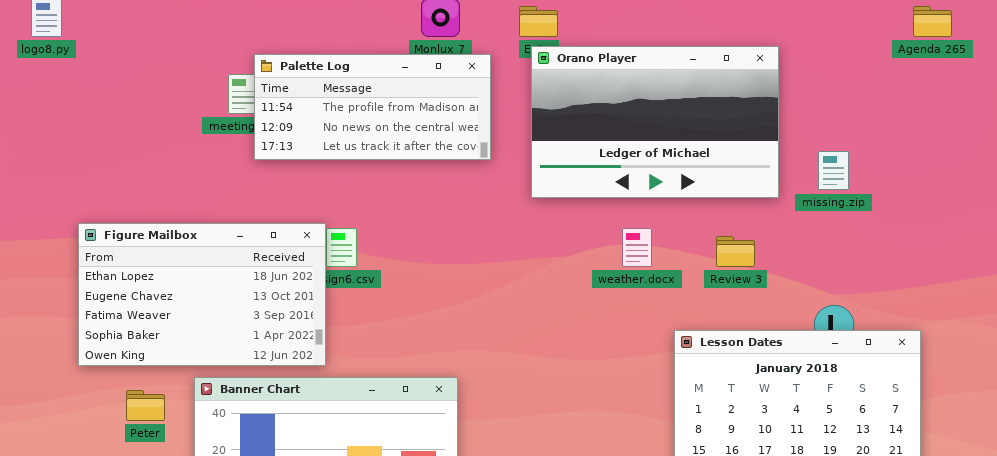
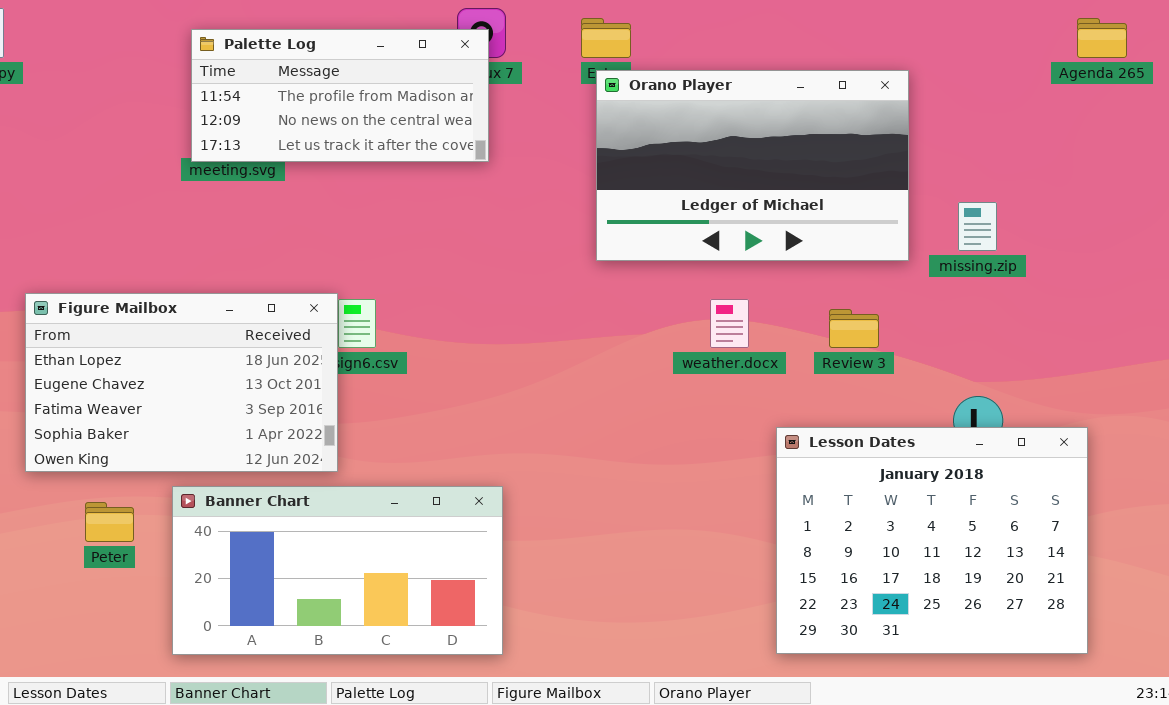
Palette Log: [254,54,491,160] -> [191,29,489,162], moved

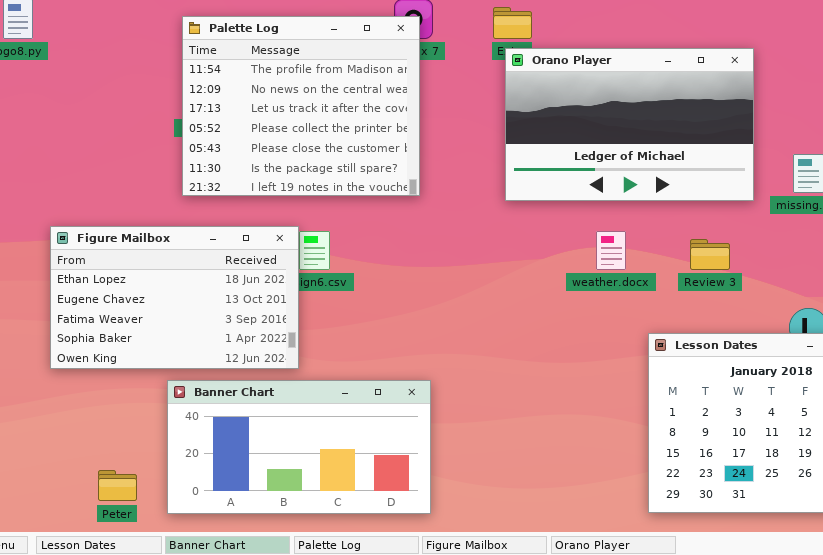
Palette Log: [191,29,489,162] -> [182,16,420,196], resized
Peter: [85,502,134,542] -> [98,470,137,501], moved

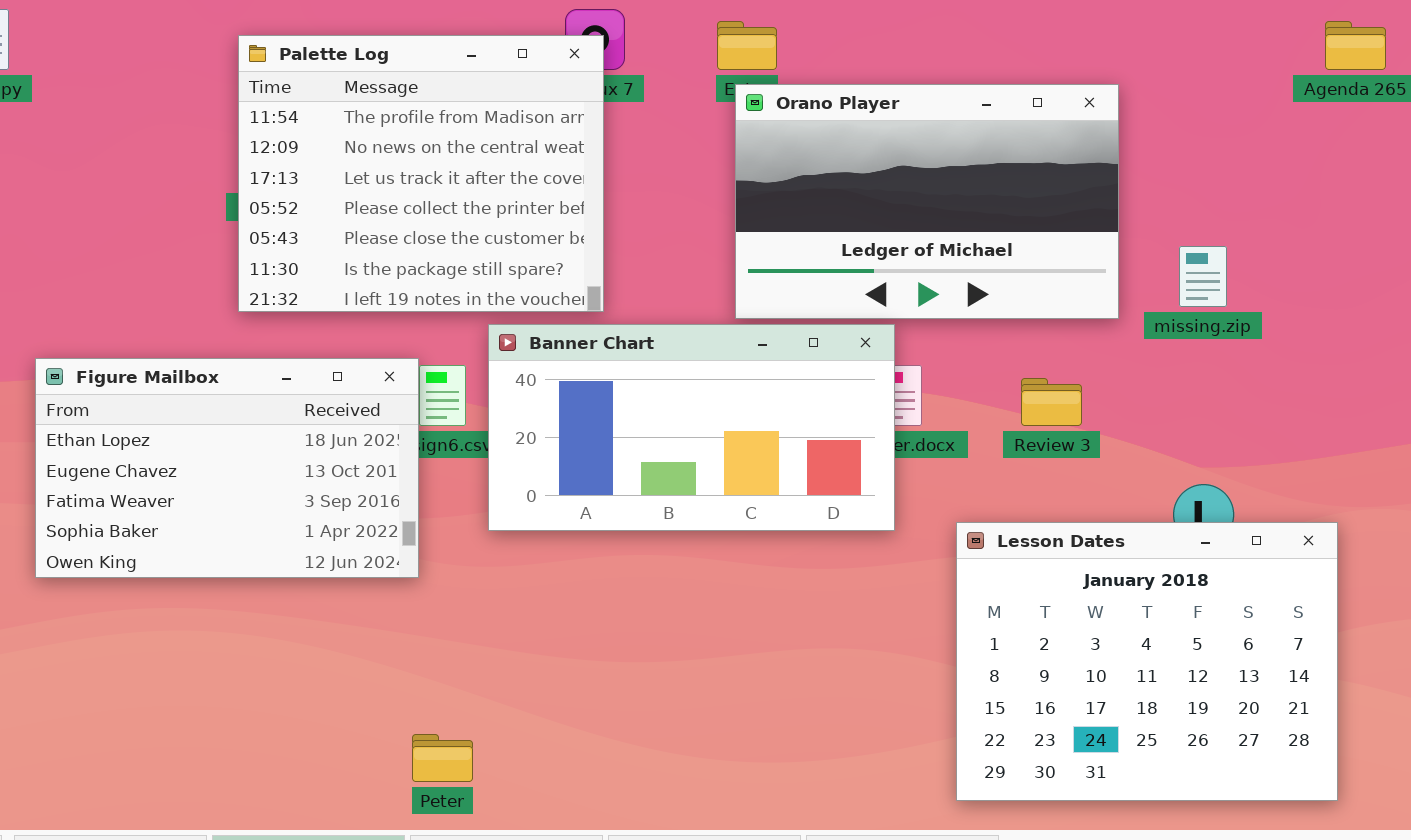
Banner Chart: [167,380,431,514] -> [488,324,895,531], moved
Peter: [98,470,137,501] -> [412,734,473,782], moved

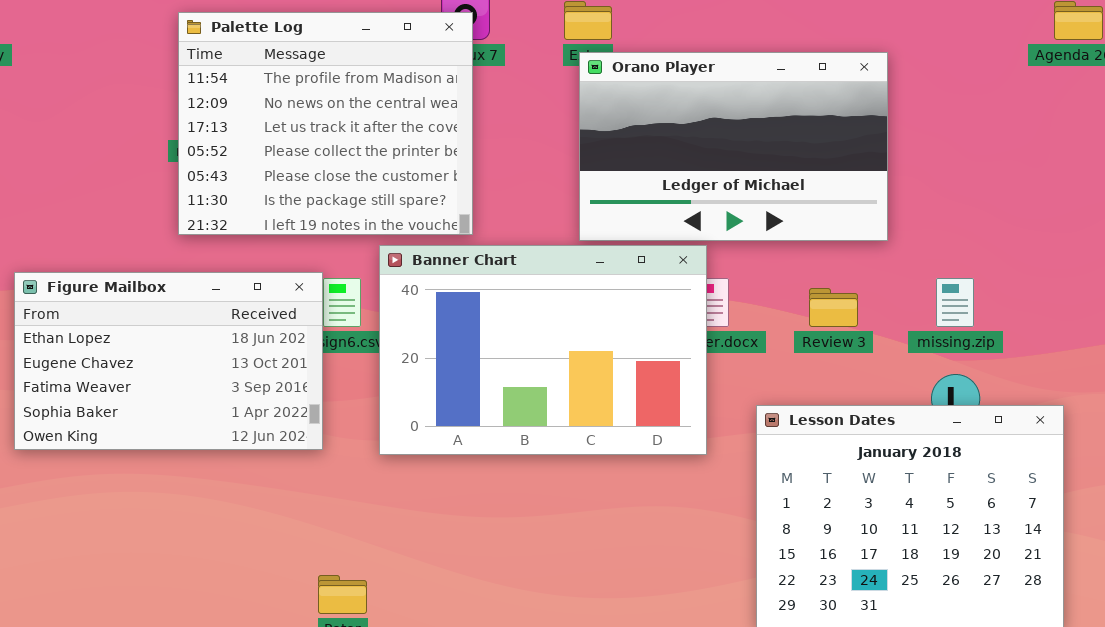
missing.zip: [1179,246,1227,307] -> [936,278,974,327], moved
Banner Chart: [488,324,895,531] -> [379,245,707,455], resized

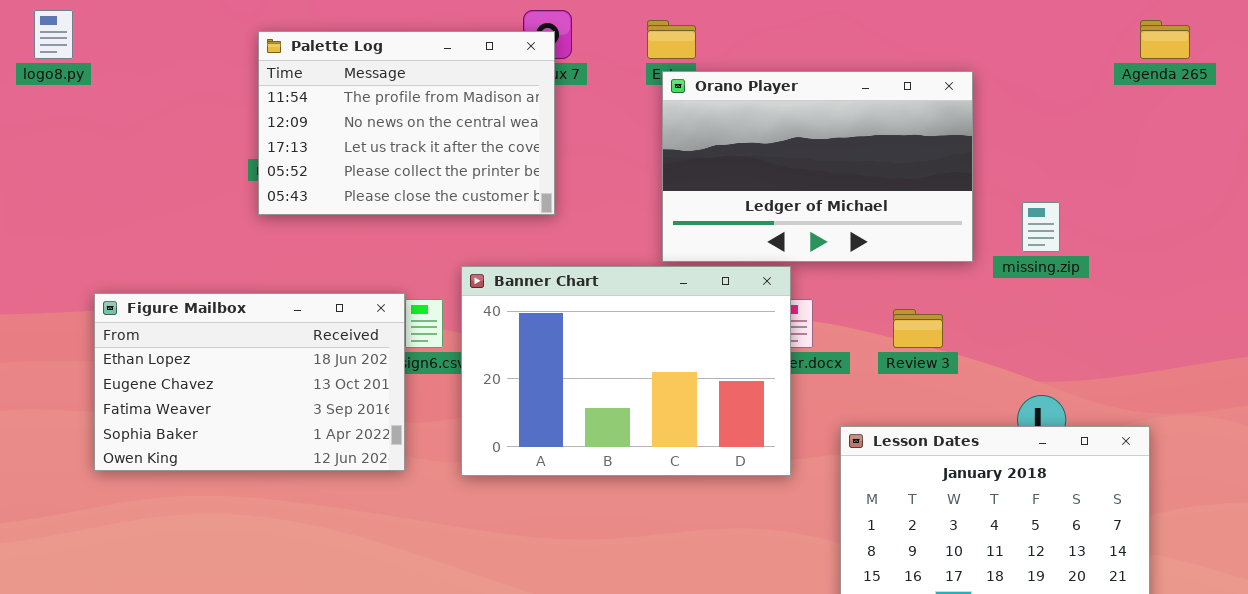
Palette Log: [178,12,473,235] -> [258,31,555,215], resized
missing.zip: [936,278,974,327] -> [1022,202,1060,252], moved

